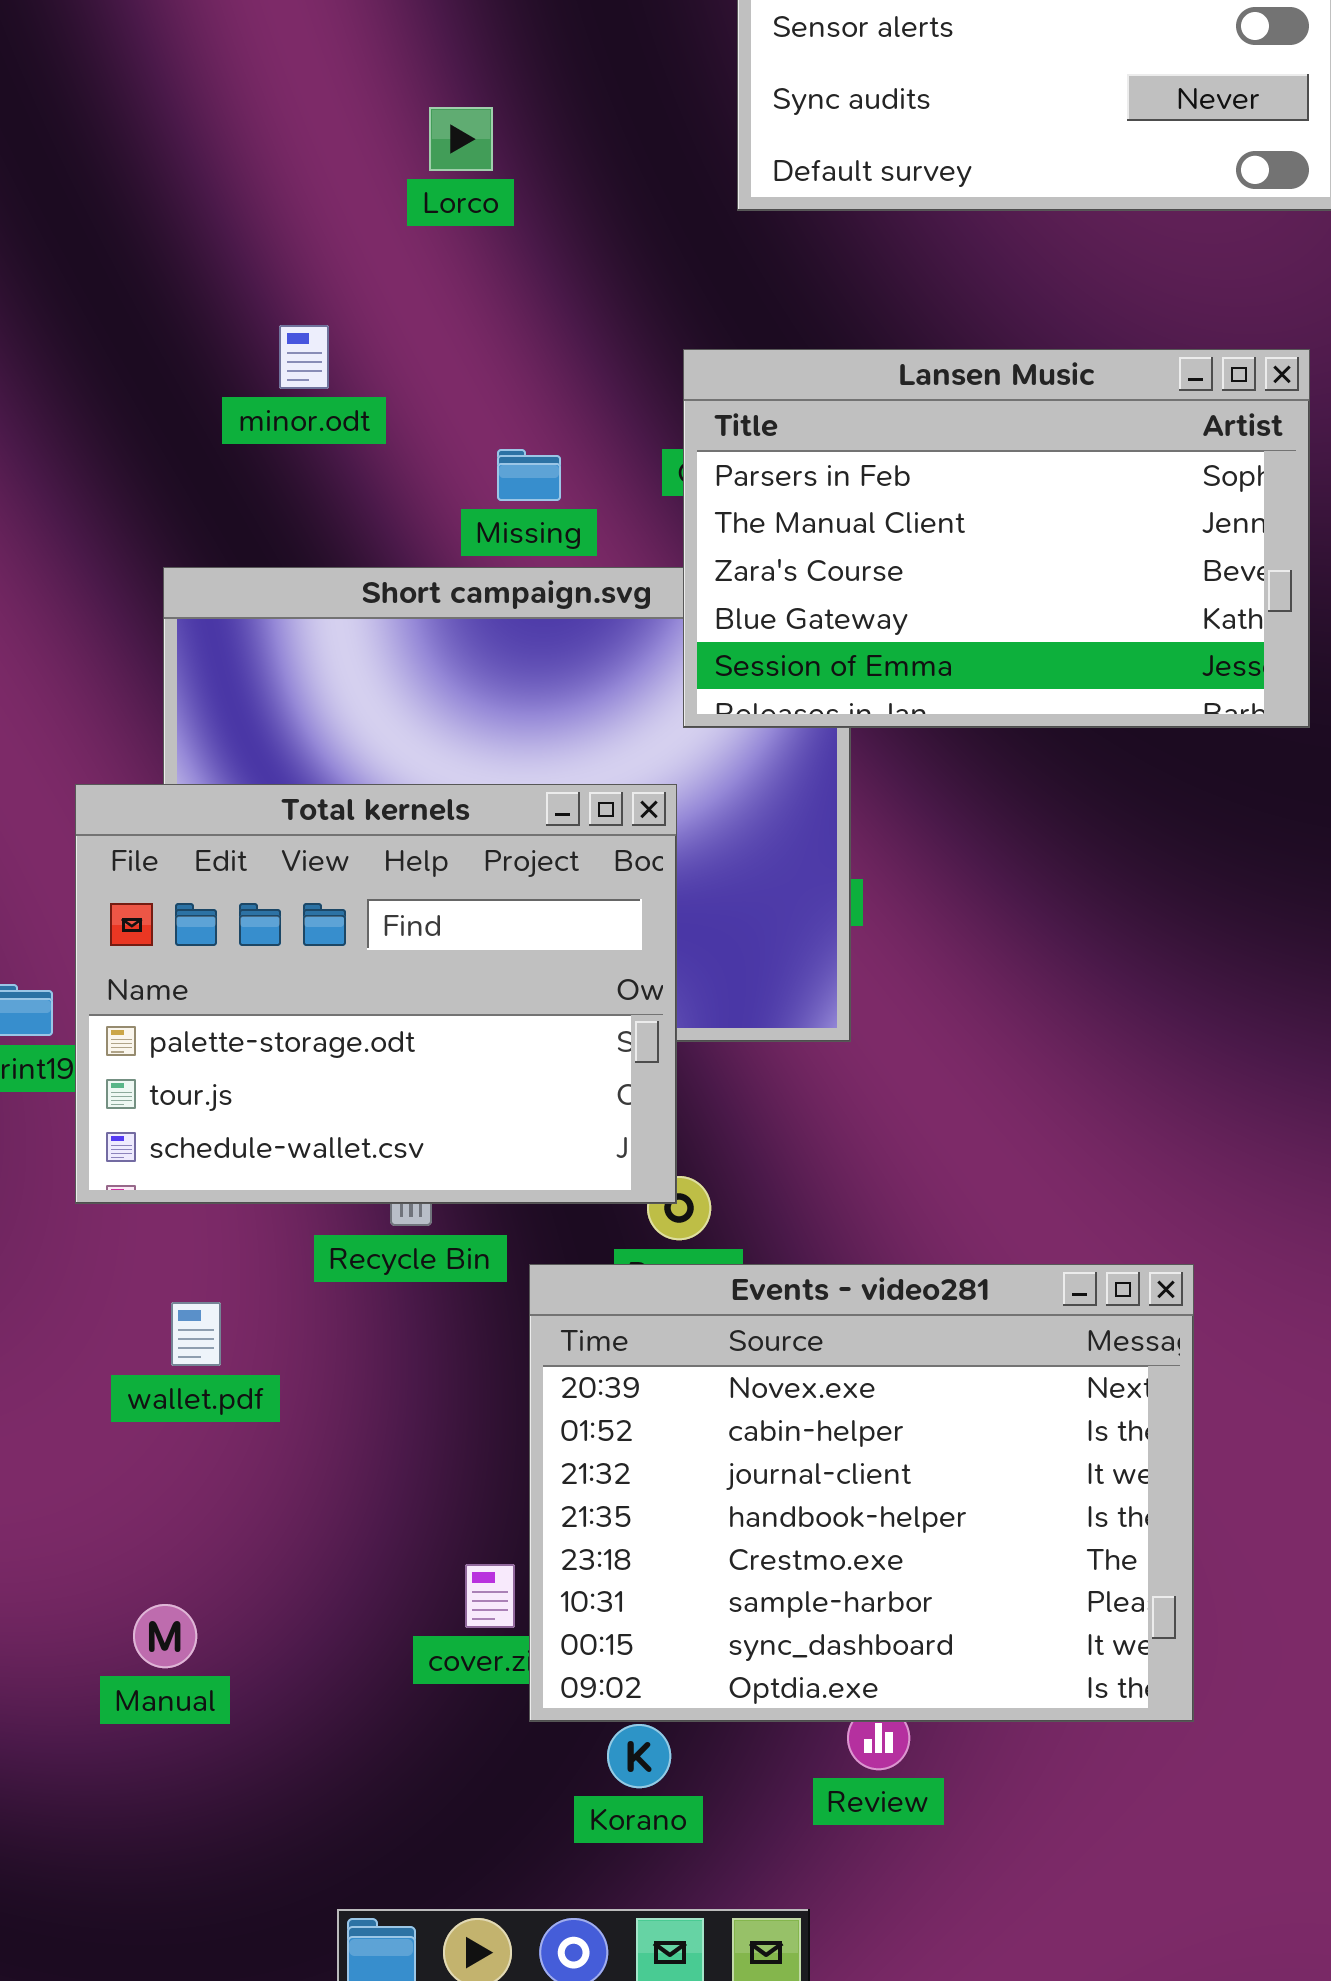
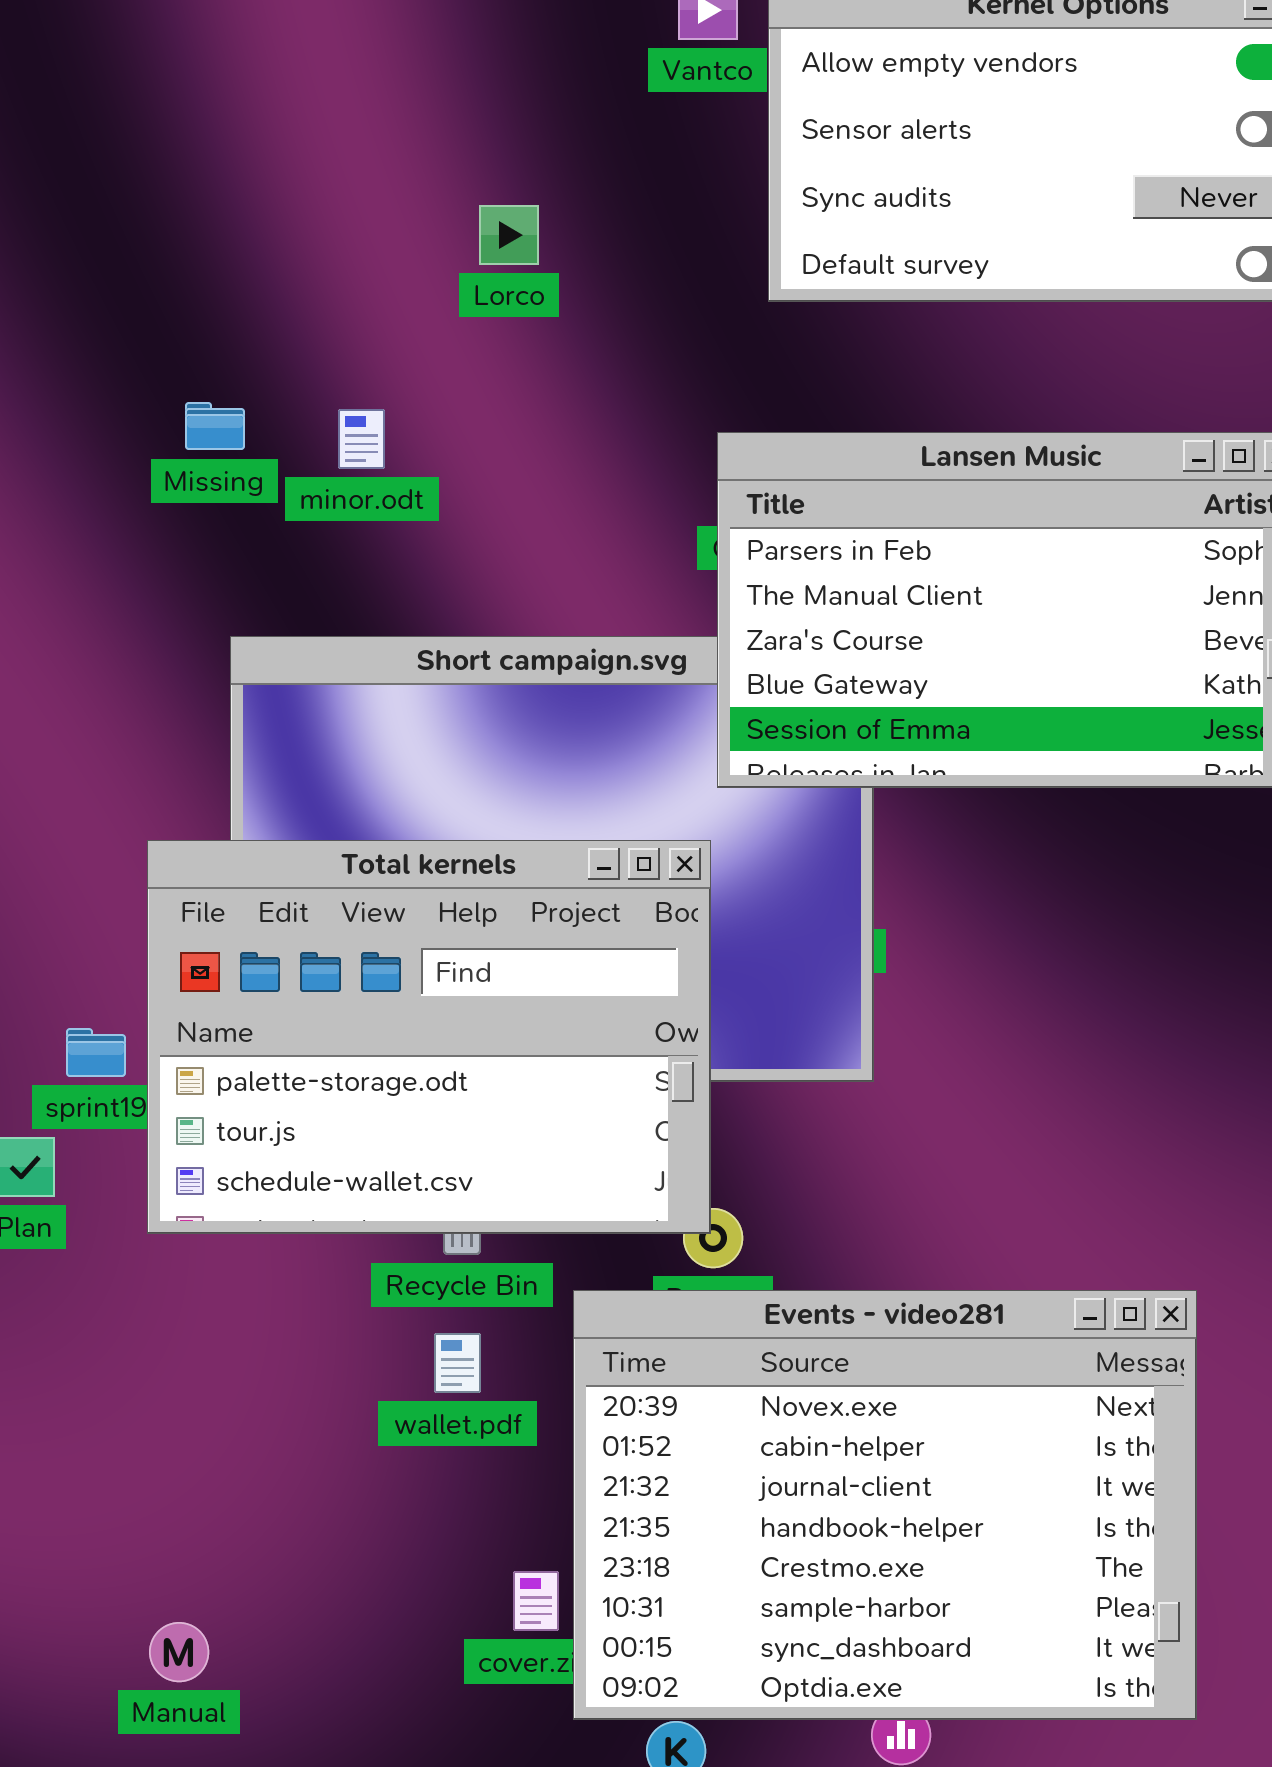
Missing: [497,449,561,501] -> [185,402,245,450], moved
wallet.pdf: [171,1302,221,1366] -> [434,1333,481,1393], moved
Manual: [133,1604,197,1668] -> [149,1622,209,1682], moved

